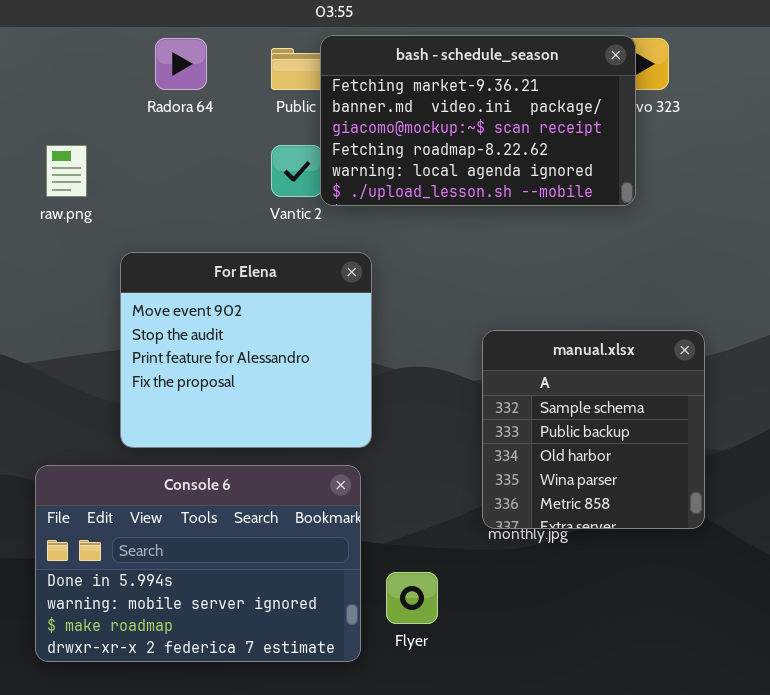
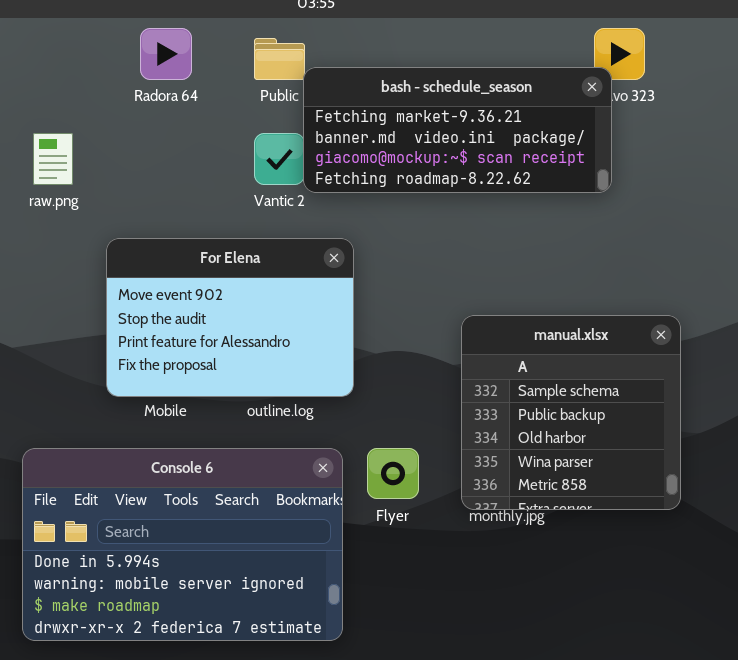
bash - schedule_season: [320,35,636,206] -> [303,67,612,193], resized
For Elena: [120,252,372,448] -> [106,238,354,397], resized
Flyer: [386,572,438,624] -> [367,448,419,499], moved

